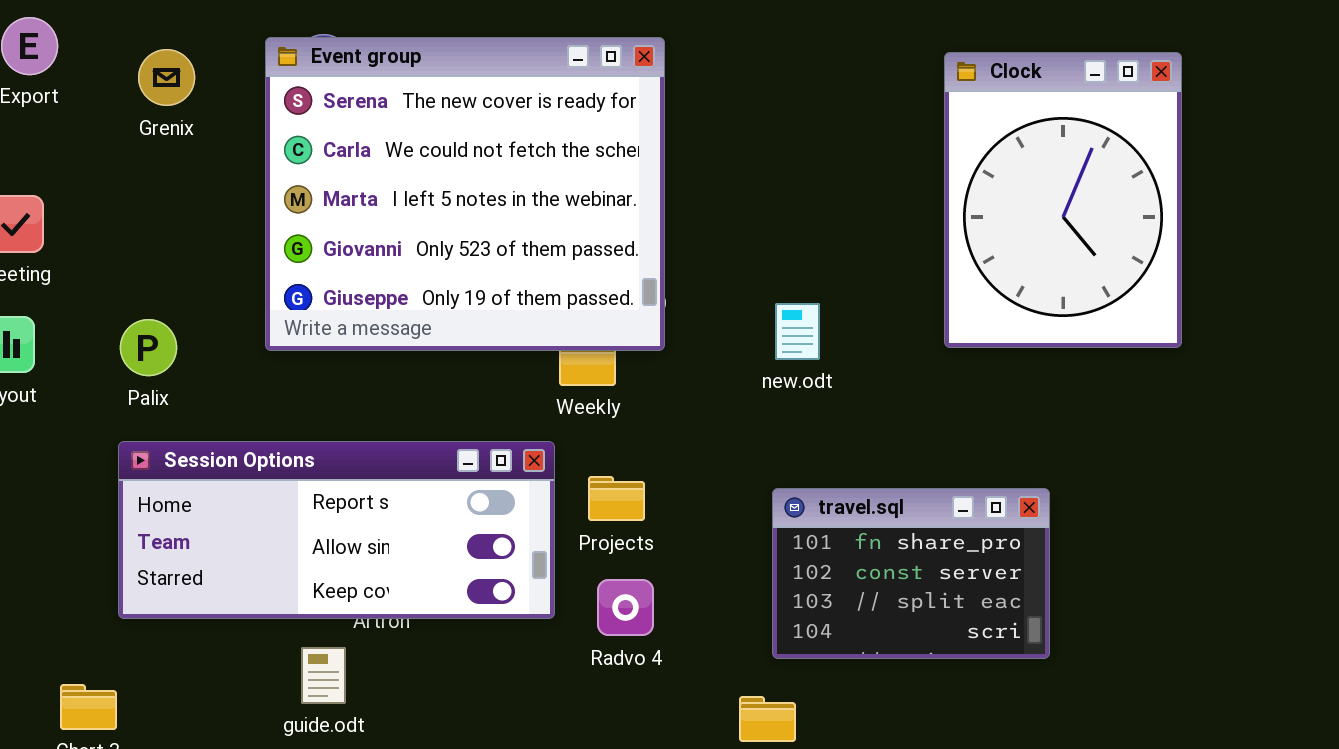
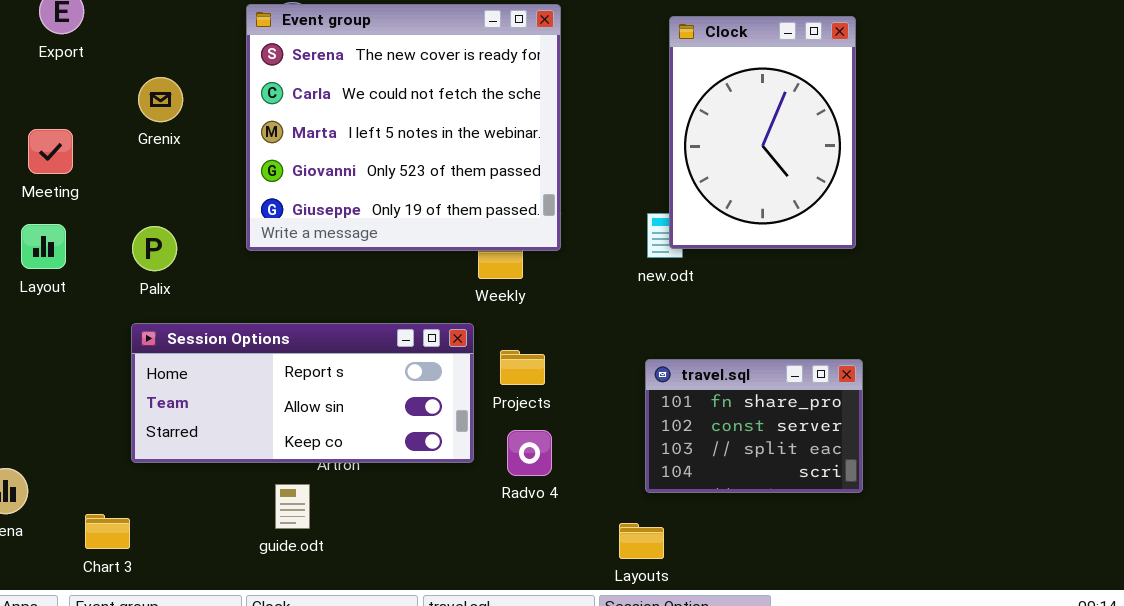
Grenix: [138,49,195,106] -> [138,77,183,122], moved
Clock: [944,52,1182,348] -> [669,16,856,249], moved

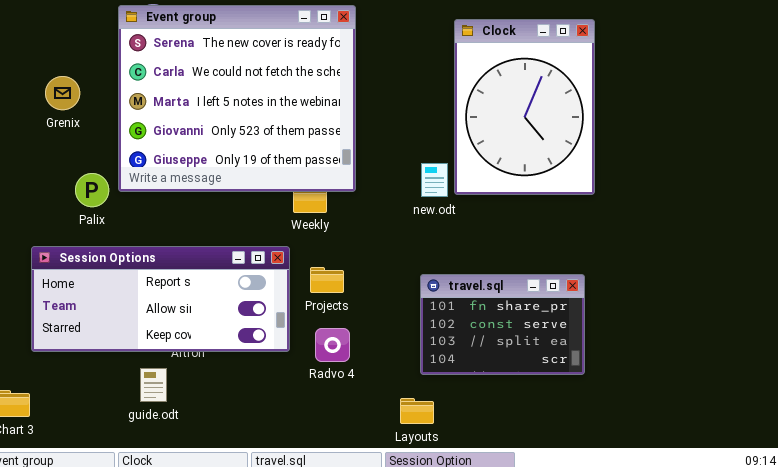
Clock: [669,16,856,249] -> [454,19,595,195], moved
Grenix: [138,77,183,122] -> [45,76,80,110], moved
Palix: [132,226,177,271] -> [75,173,109,207], moved

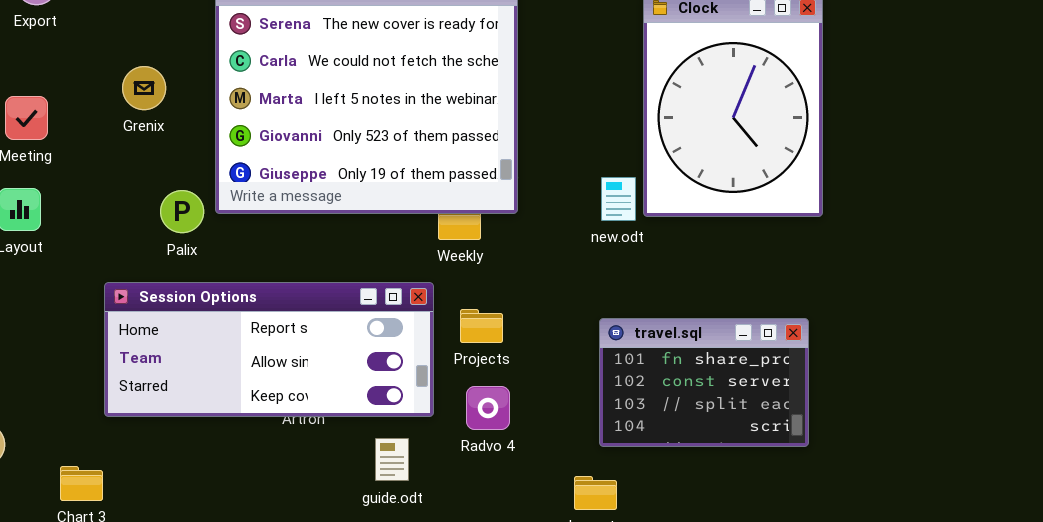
guide.odt: [140,368,167,402] -> [375,438,409,481], moved

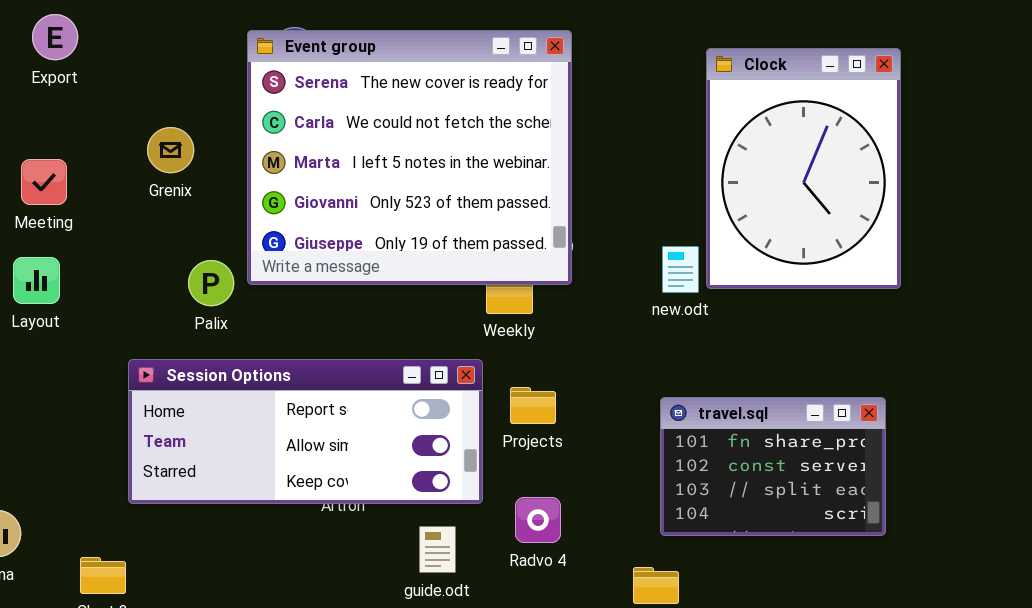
Radvo 4: [466,386,510,430] -> [515,497,561,543], moved

